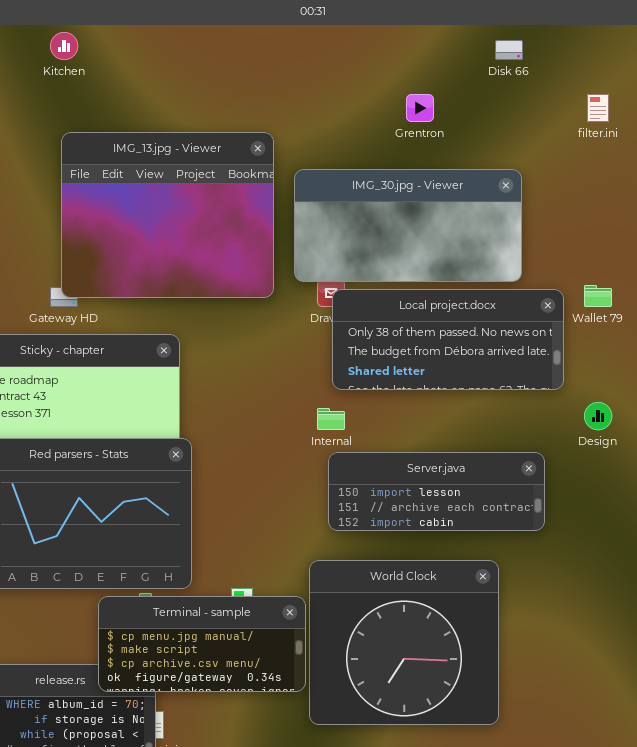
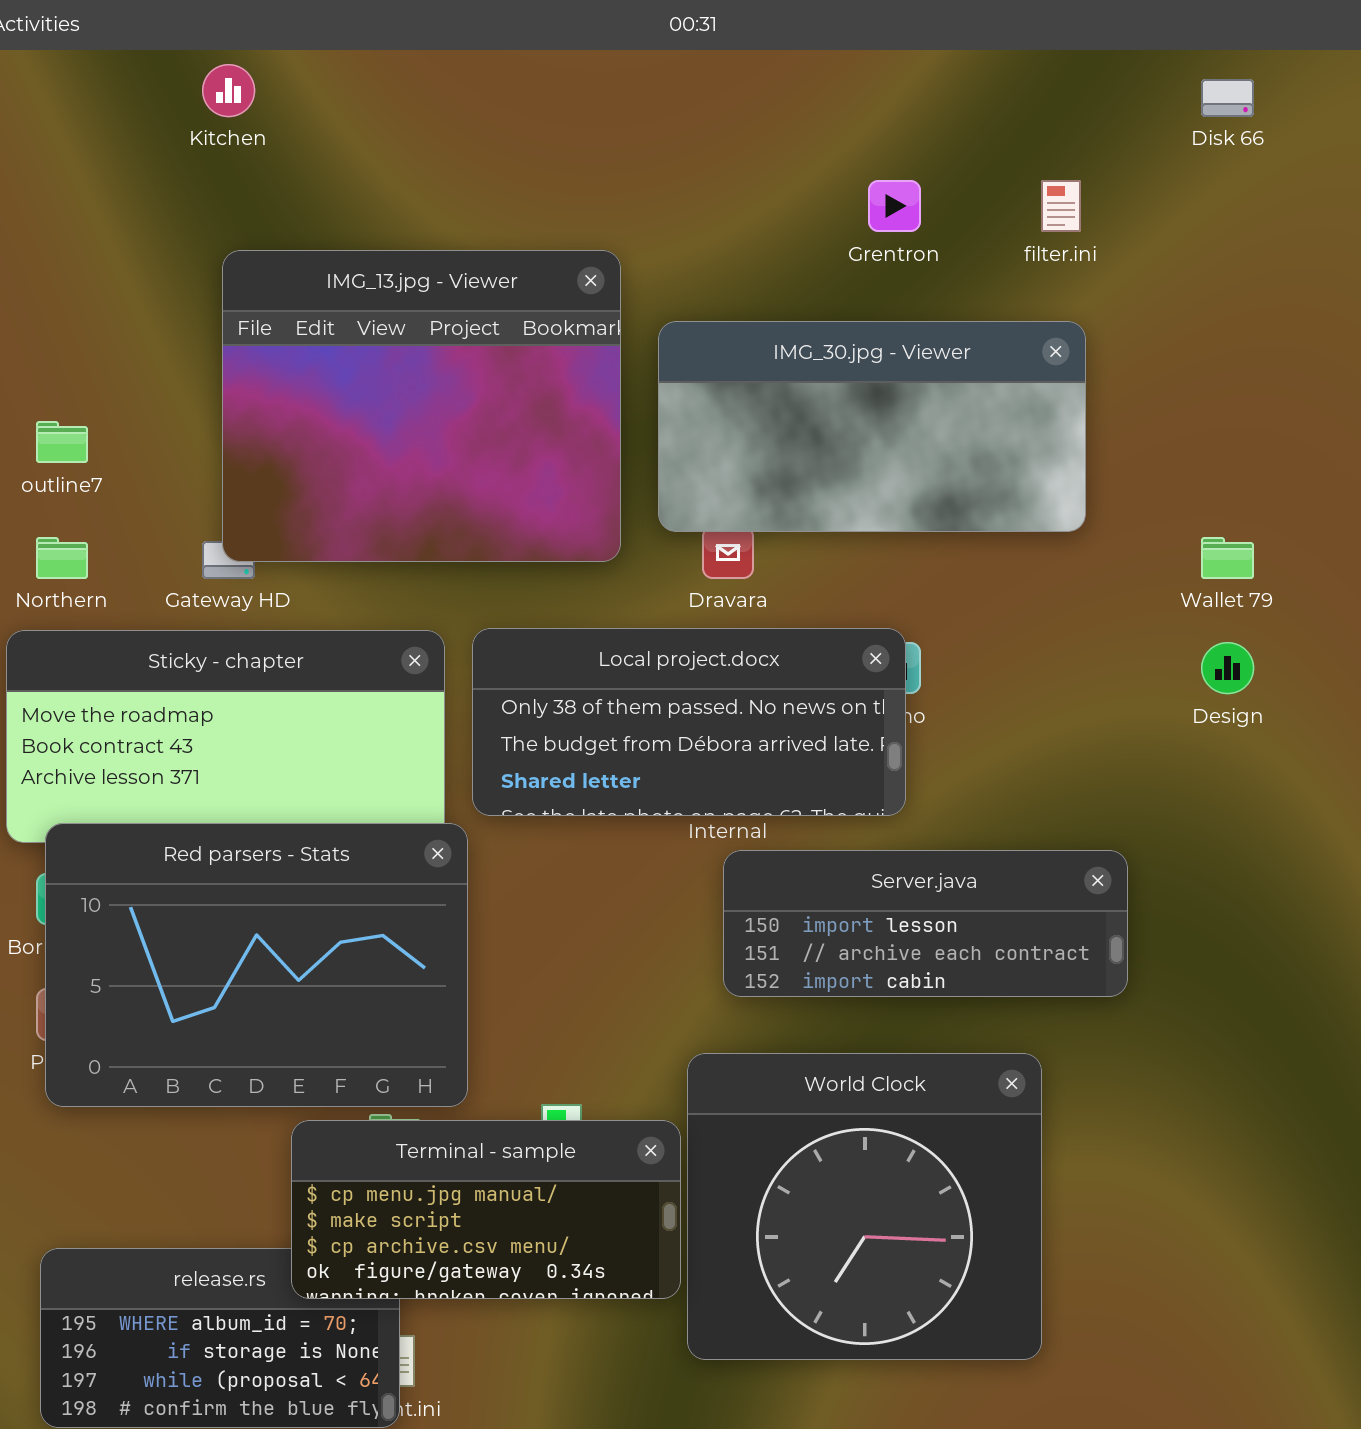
Disk 66: [495,40,523,60] -> [1201,79,1254,117], moved
filter.ini: [587,94,609,122] -> [1041,180,1081,232], moved
Local project.docx: [332,289,564,390] -> [472,628,906,816], moved
Design: [584,402,612,430] -> [1201,642,1254,694], moved

